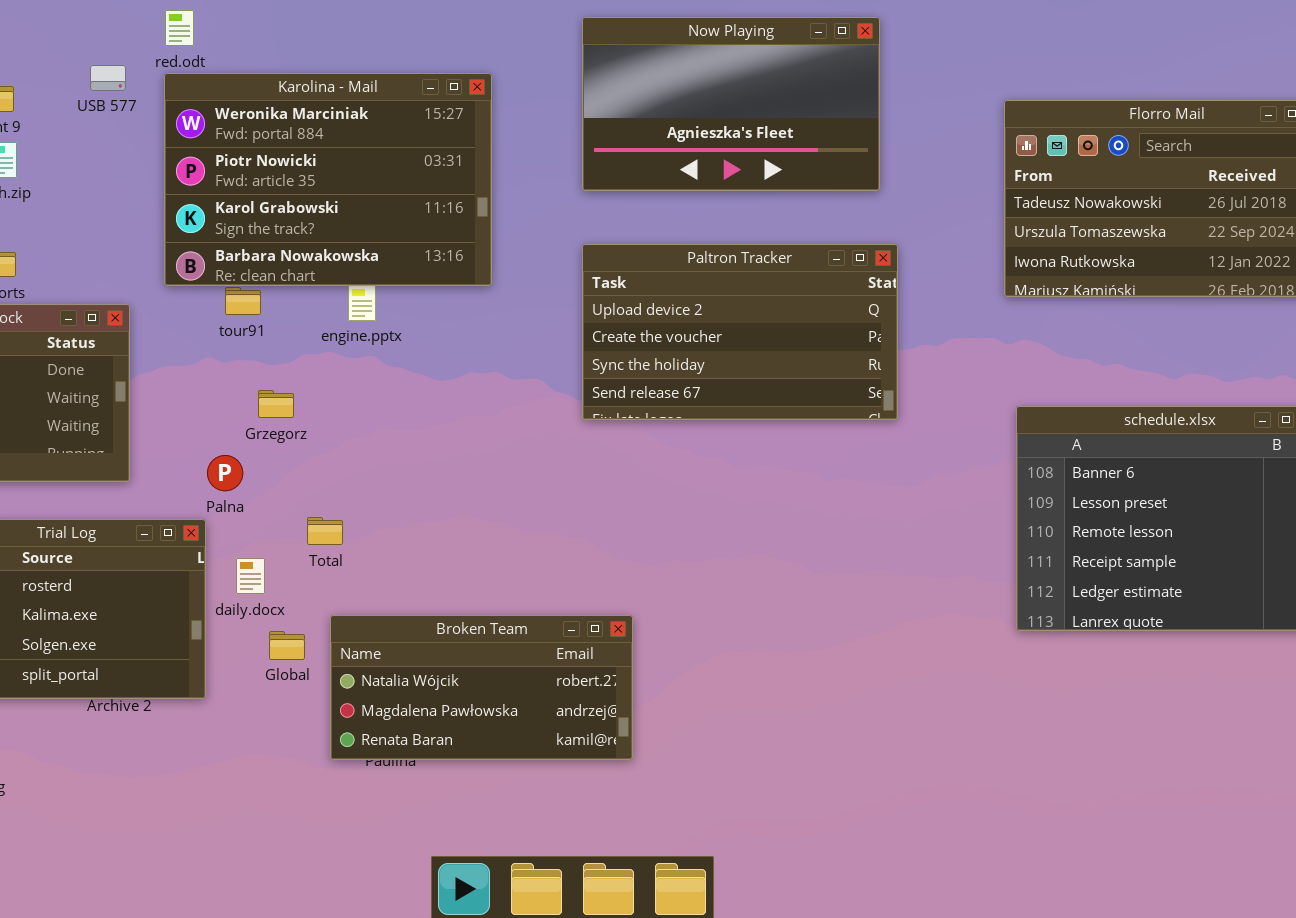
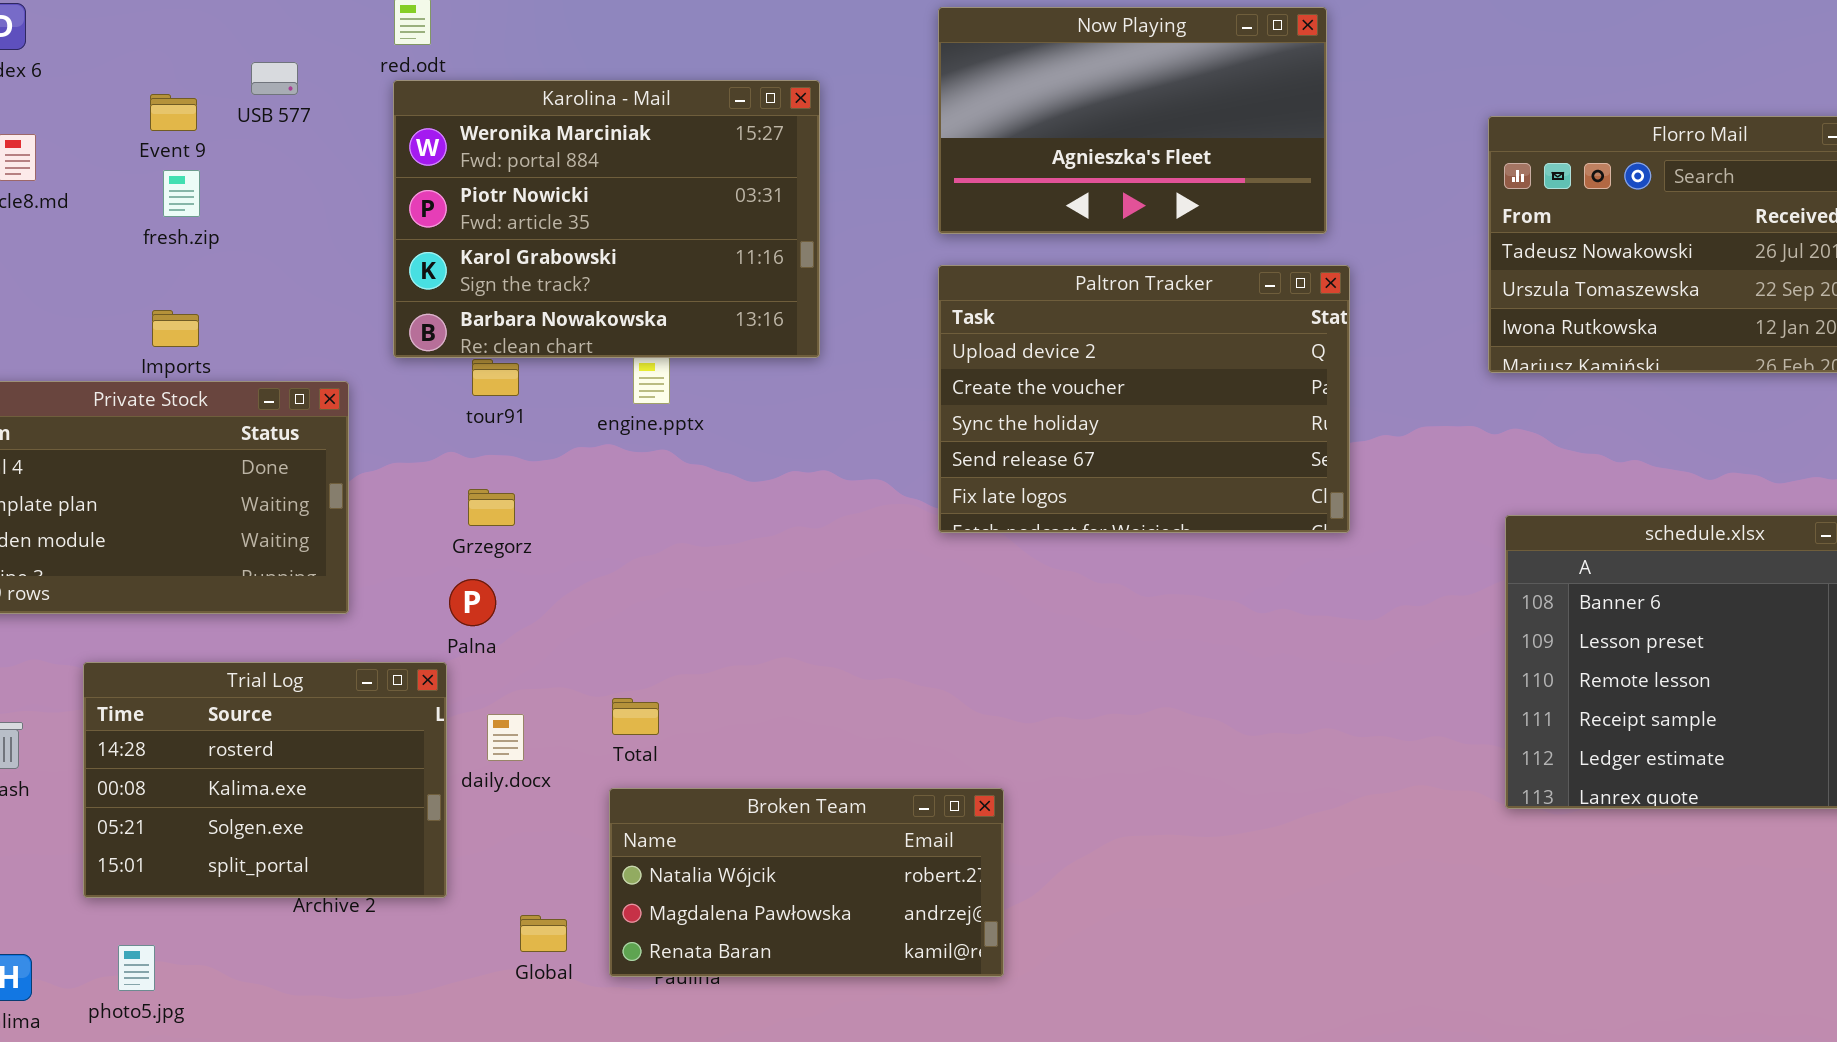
USB 577: [90,65,126,91] -> [251,62,298,95], moved
Paltron Tracker: [582,244,898,420] -> [938,265,1350,533], resized
Grzegorz: [258,390,294,418] -> [468,489,515,526], moved
Total: [307,517,343,545] -> [612,698,659,735], moved
Global: [269,631,305,660] -> [520,915,567,952], moved

